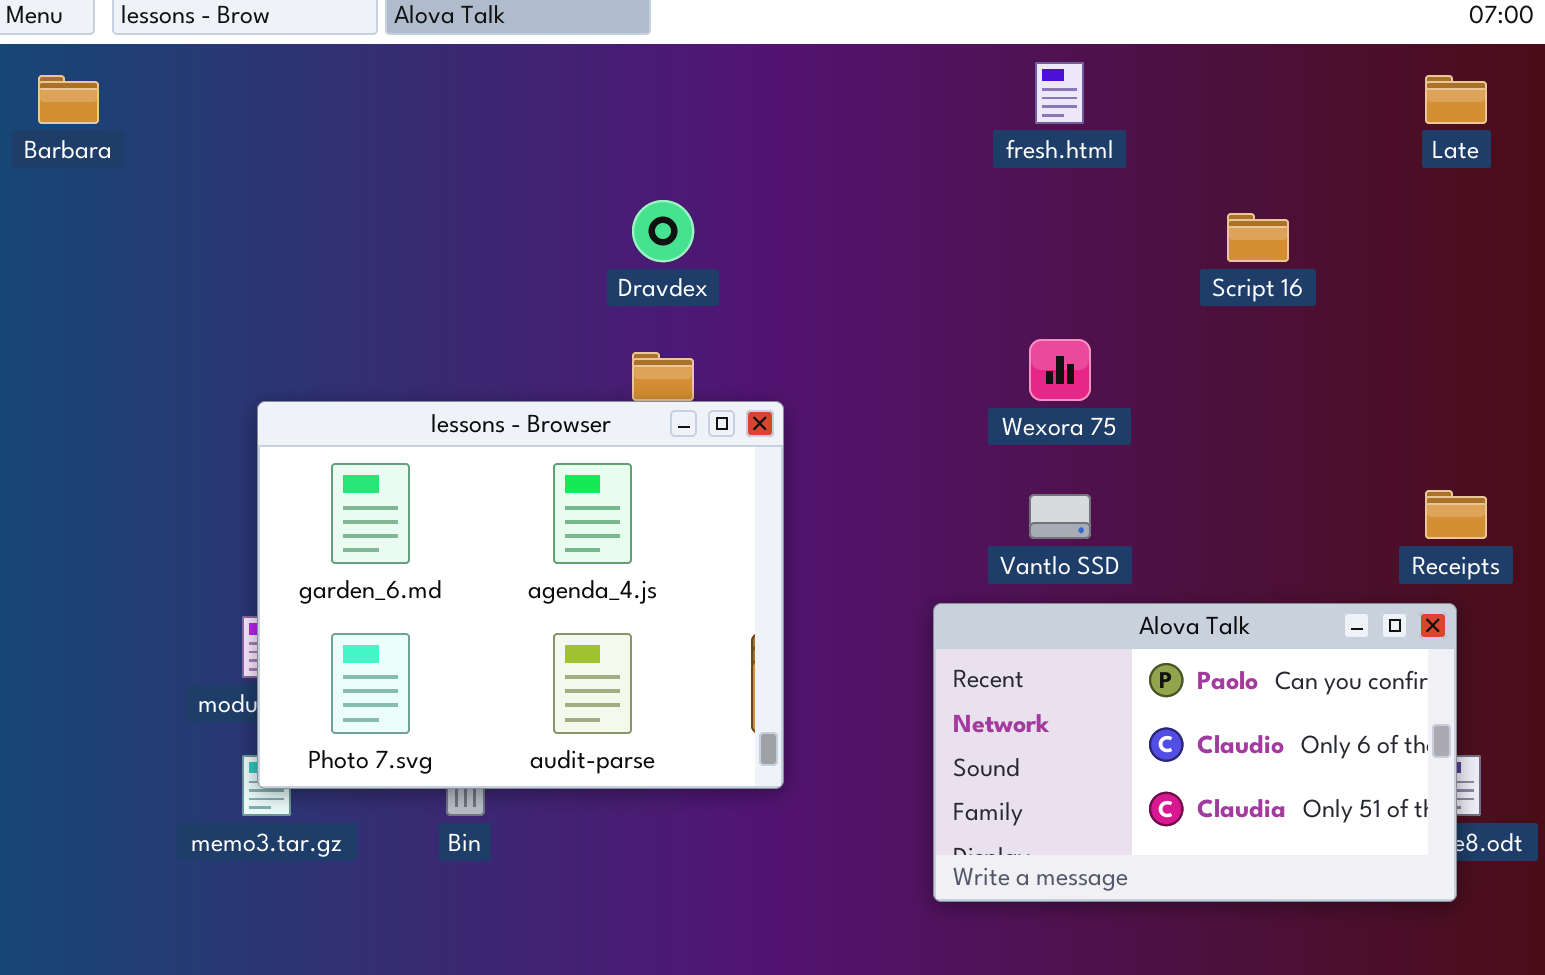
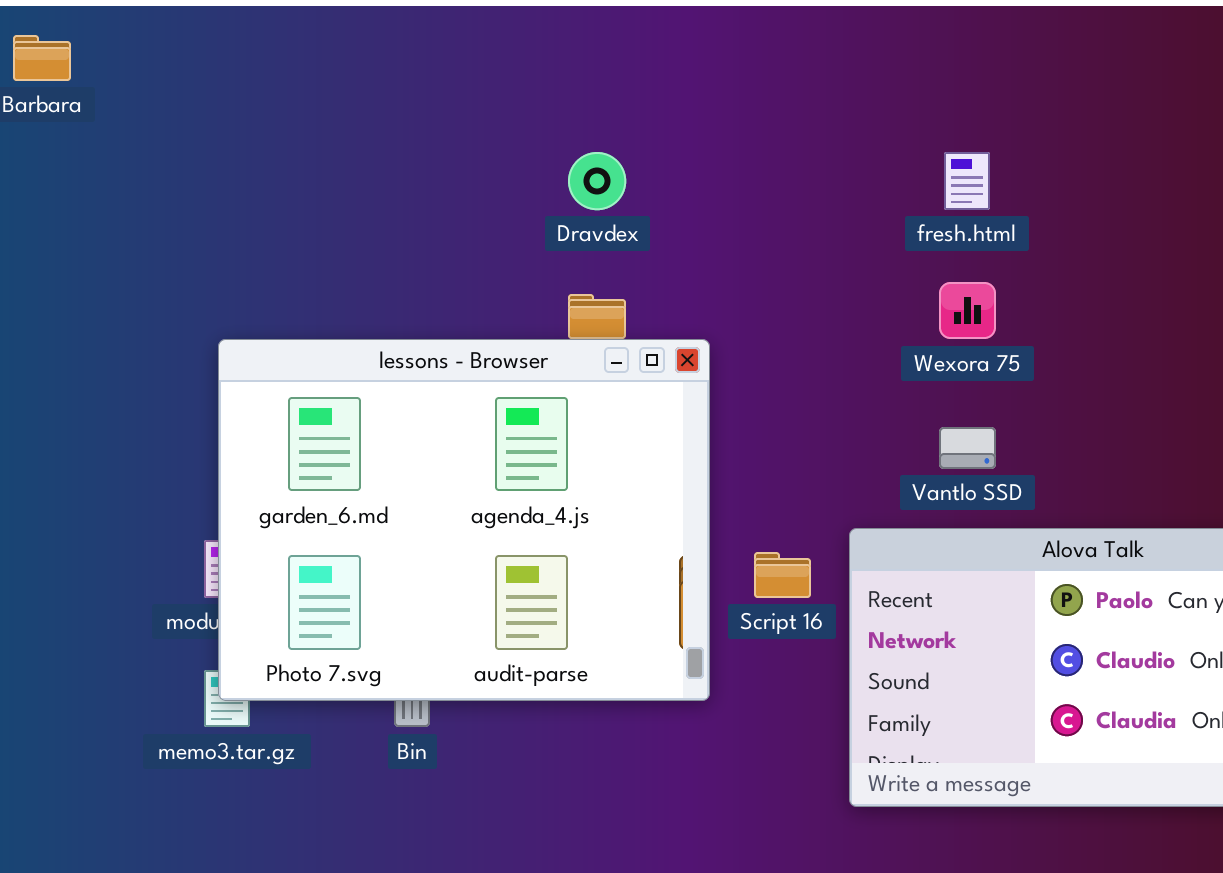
fresh.html: [1035,62,1084,124] -> [944,152,990,210], moved
Script 16: [1227,213,1289,262] -> [754,552,811,598], moved

